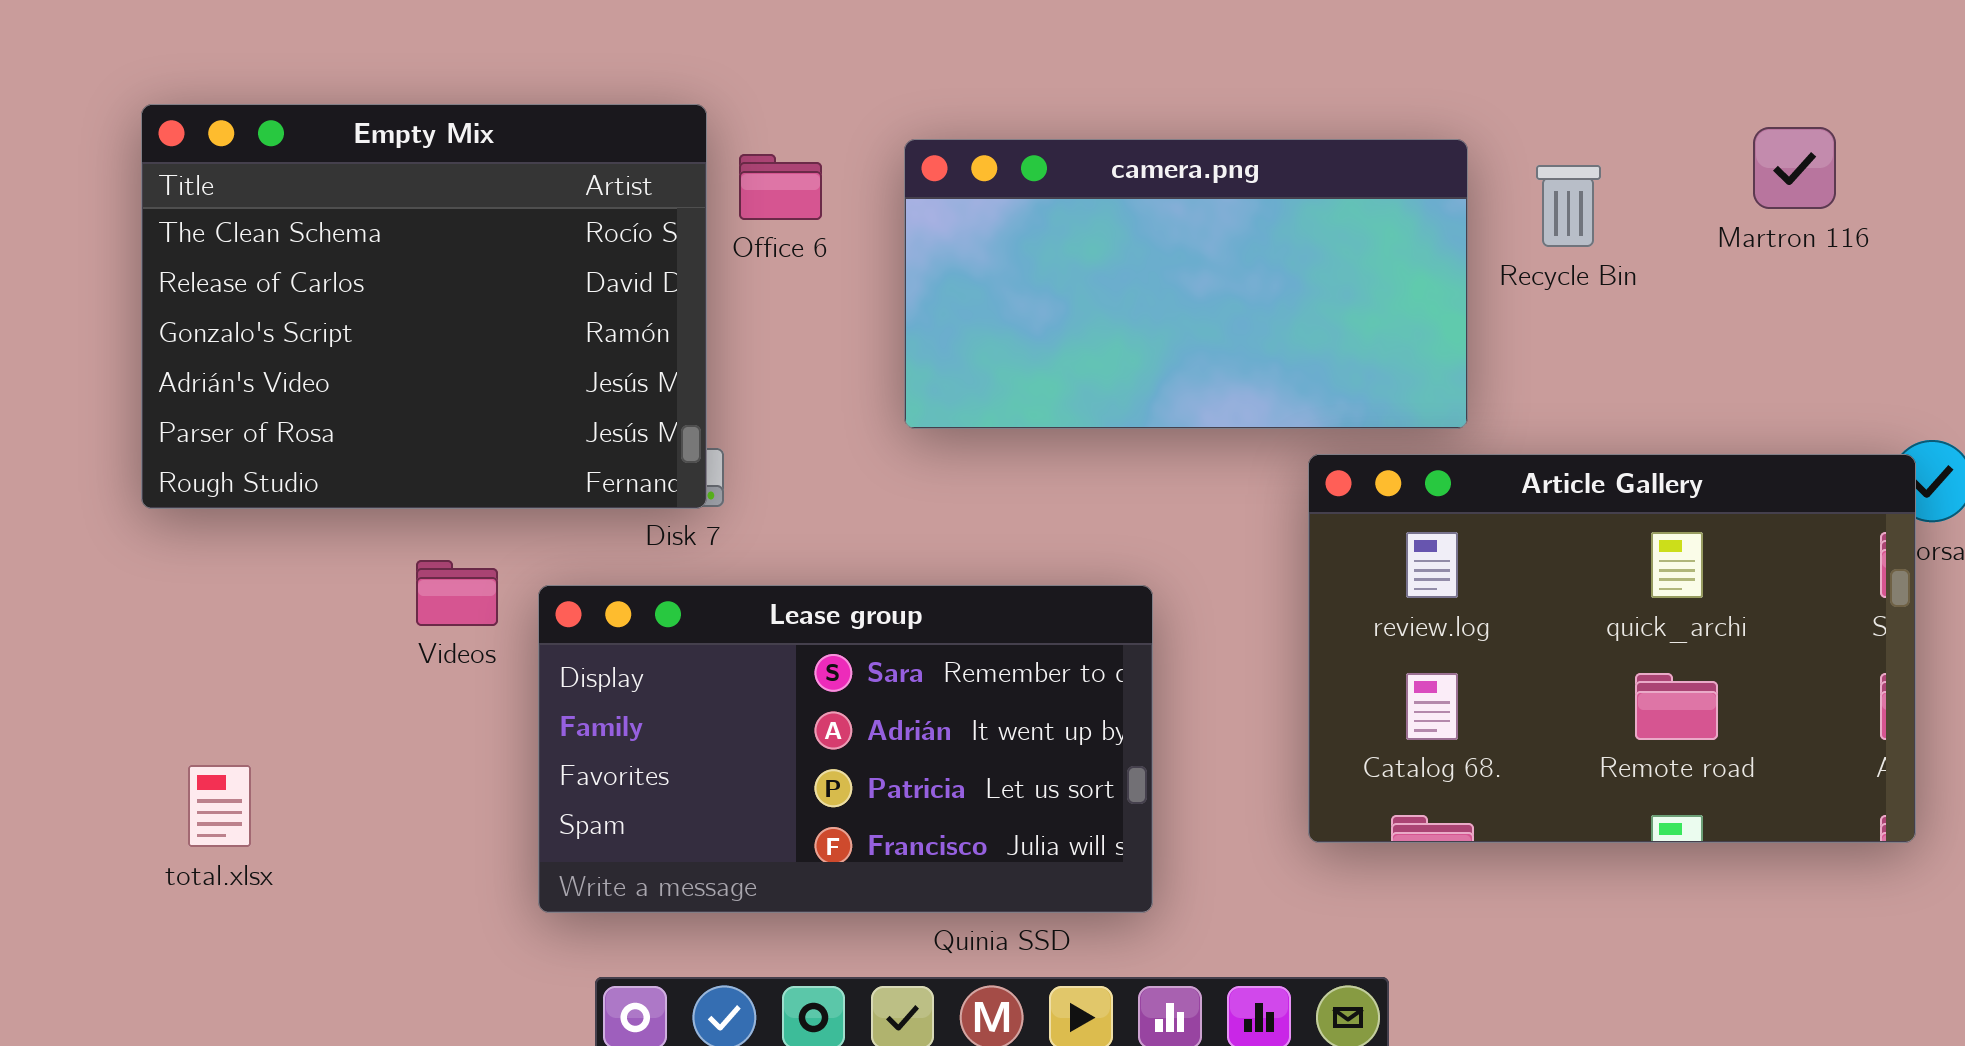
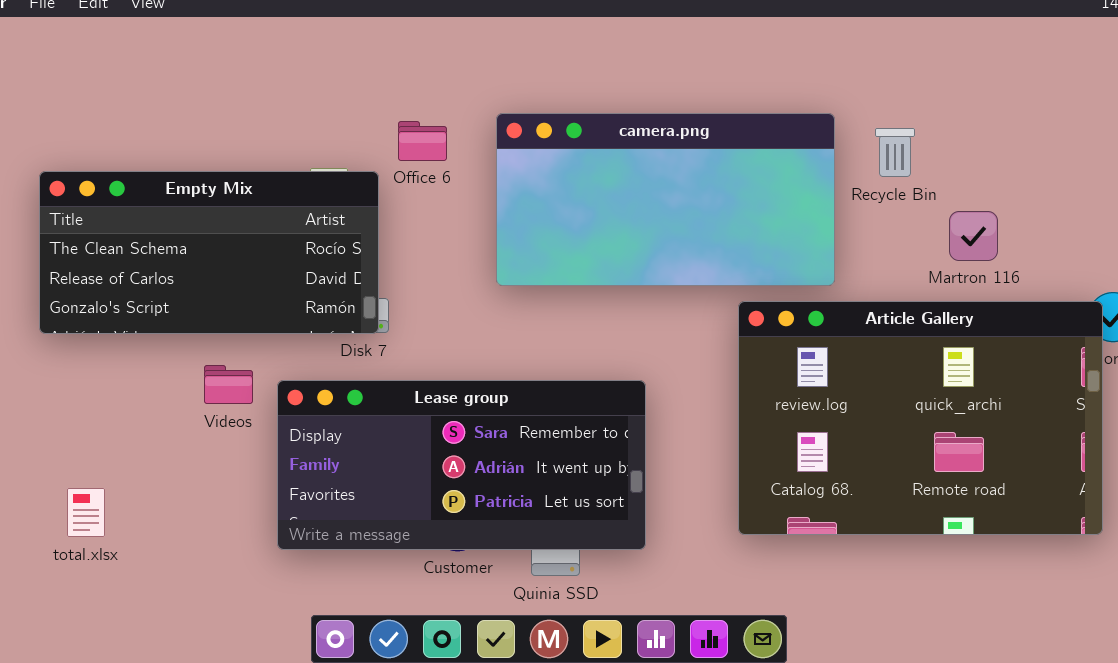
Empty Mix: [141,104,707,509] -> [39,171,379,334], resized
Martron 116: [1753,127,1836,209] -> [949,211,998,261], moved
Lease group: [538,585,1153,913] -> [277,380,646,550], resized

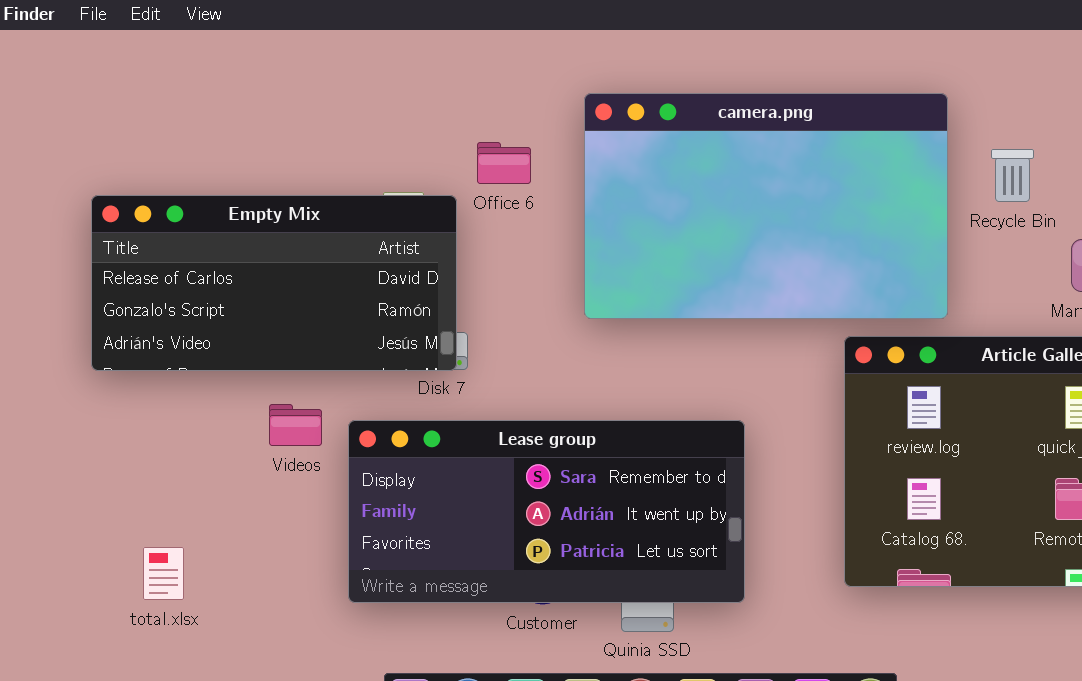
camera.png: [496,113,835,286] -> [584,93,948,319], resized
Empty Mix: [39,171,379,334] -> [91,195,457,371], scrolled down 1 row
total.xlsx: [67,488,105,537] -> [143,547,184,600], moved

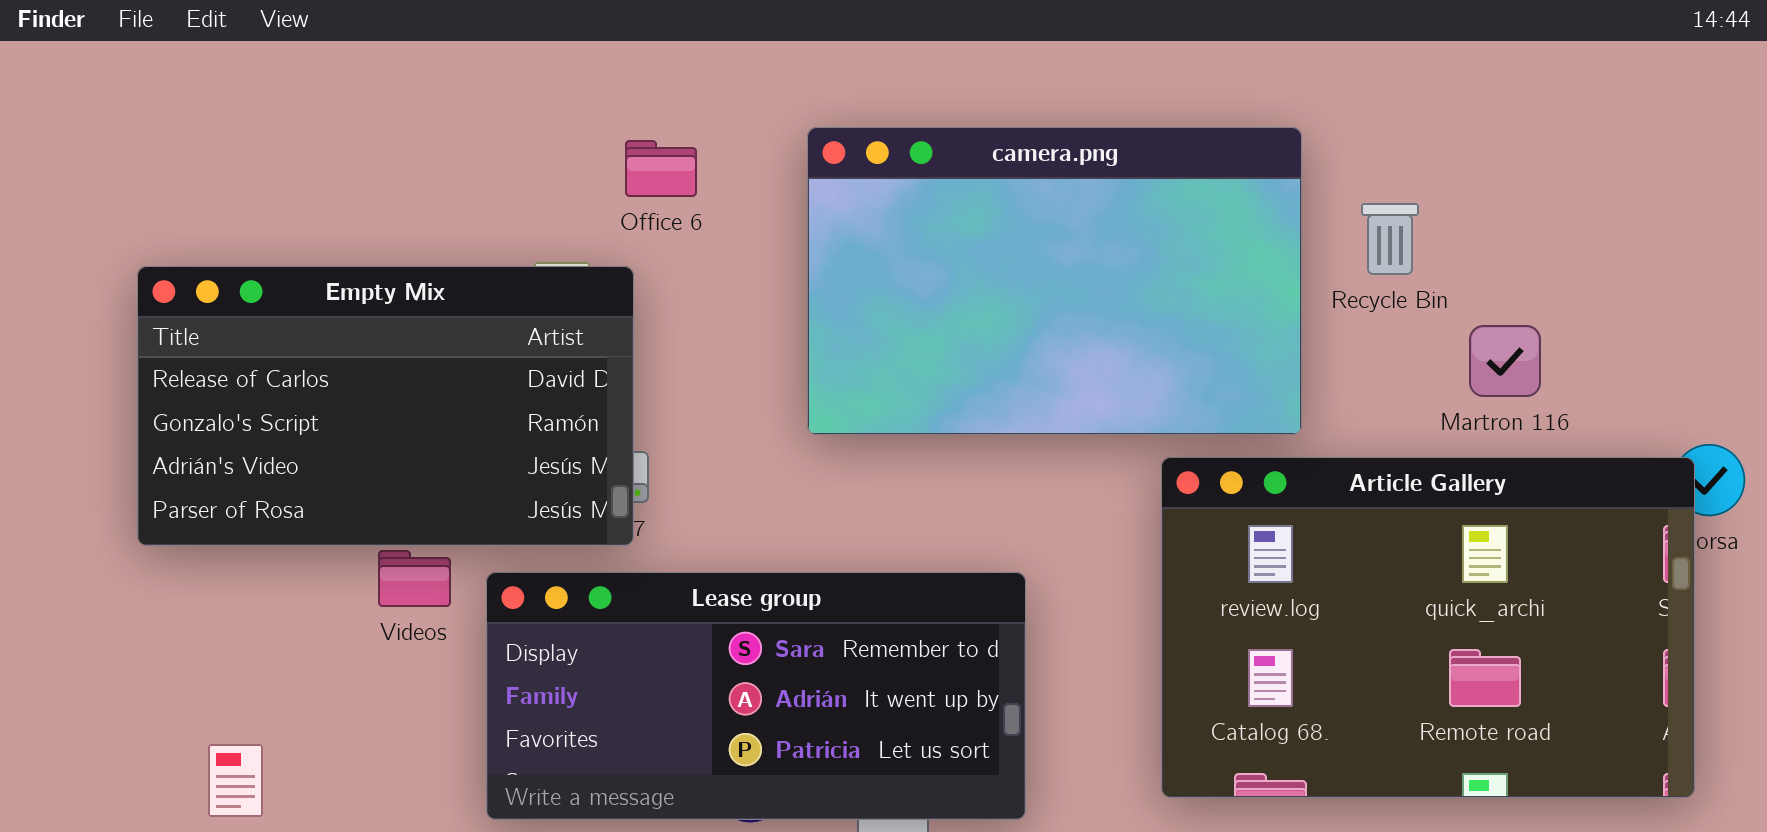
Office 6: [477,142,531,184] -> [625,140,697,197], moved
Empty Mix: [91,195,457,371] -> [137,266,634,546], resized

